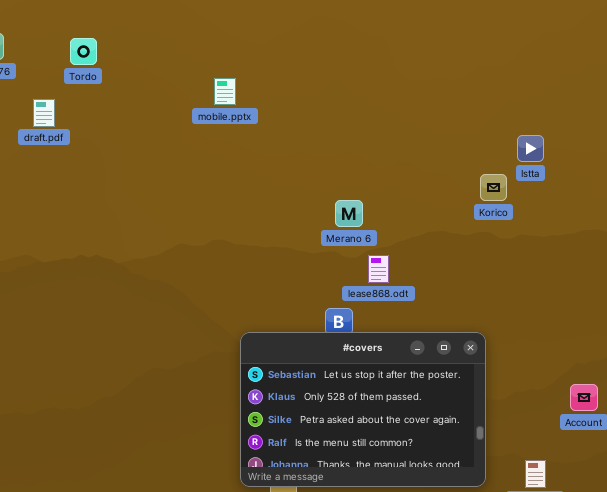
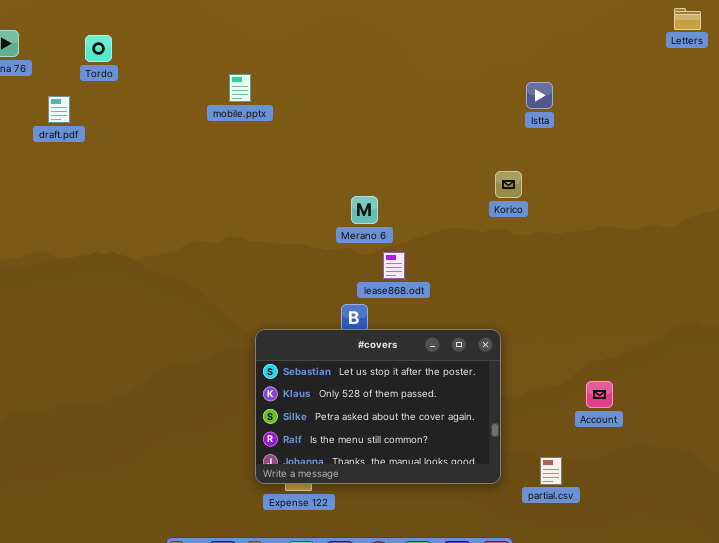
Istta: [517,135,544,162] -> [526,82,553,109], moved

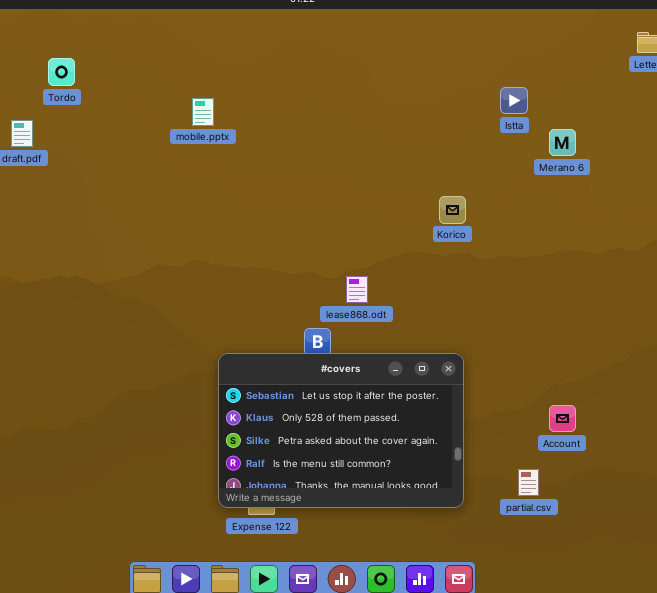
Istta: [526,82,553,109] -> [500,87,528,114], moved
Korico: [495,171,522,198] -> [439,196,466,224], moved
Merano 6: [351,196,378,224] -> [549,129,576,156], moved
partial.csv: [540,457,562,485] -> [518,469,539,496], moved

